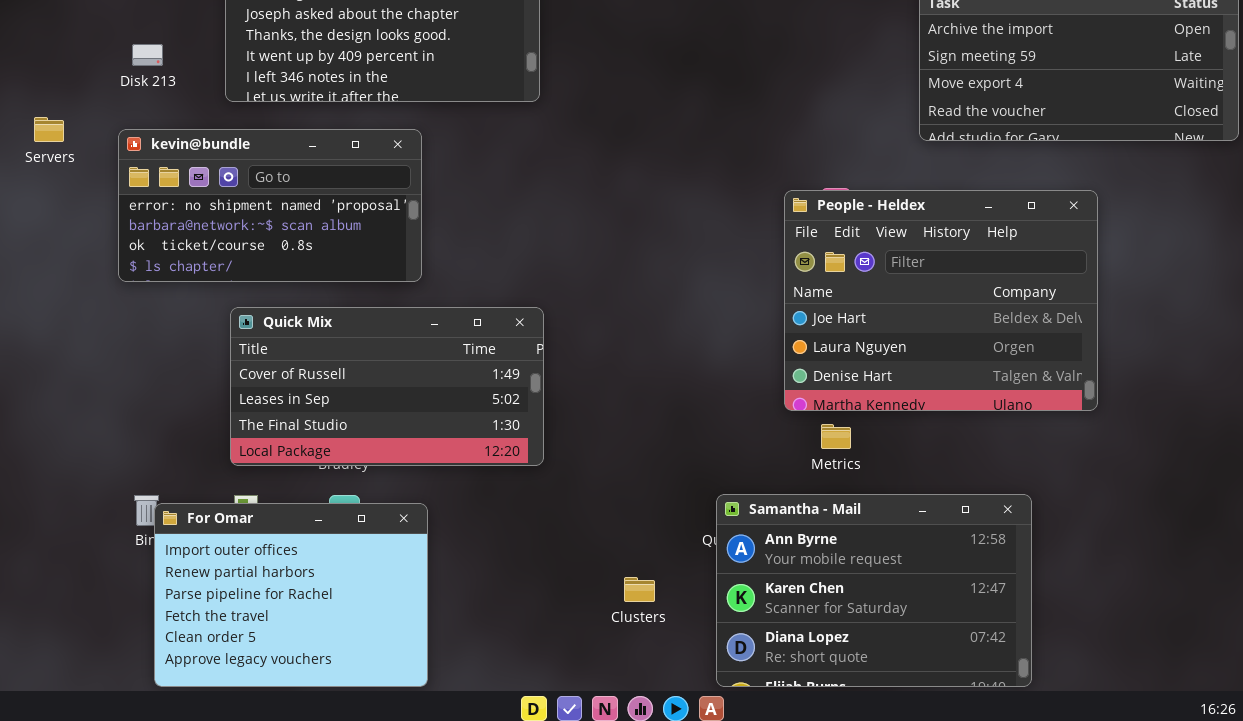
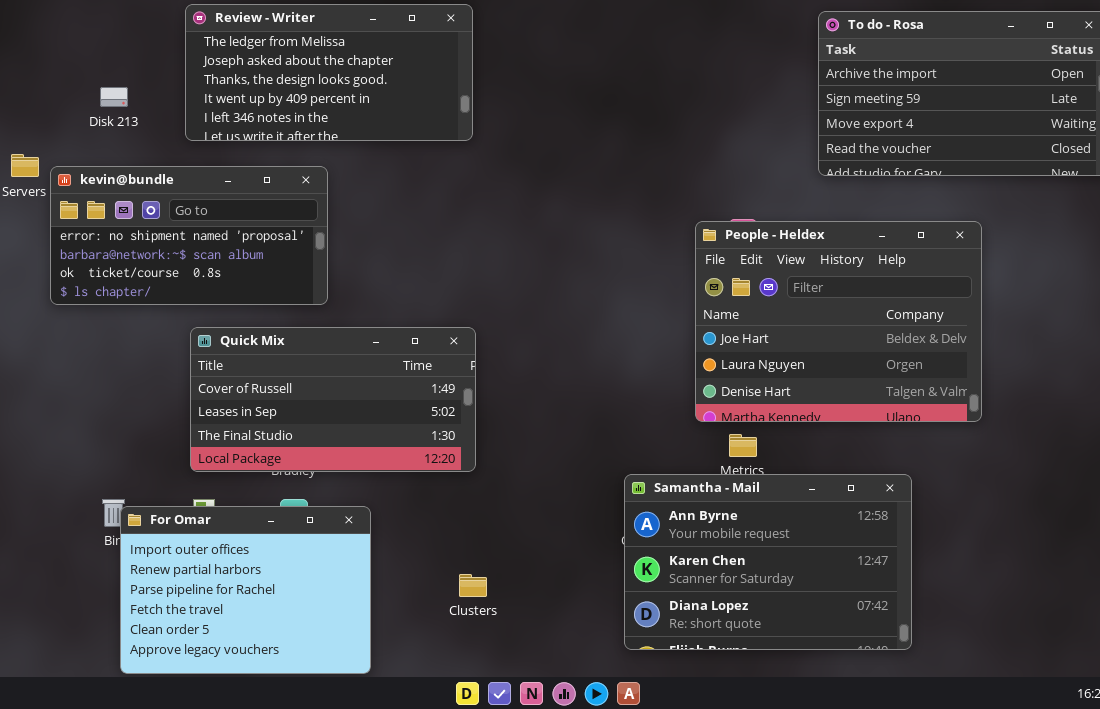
kevin@bundle: [118,129,422,282] -> [50,166,328,305], moved
Samantha - Mail: [716,494,1032,687] -> [624,474,912,650], moved
Clusters: [624,577,655,602] -> [459,574,487,597], moved

